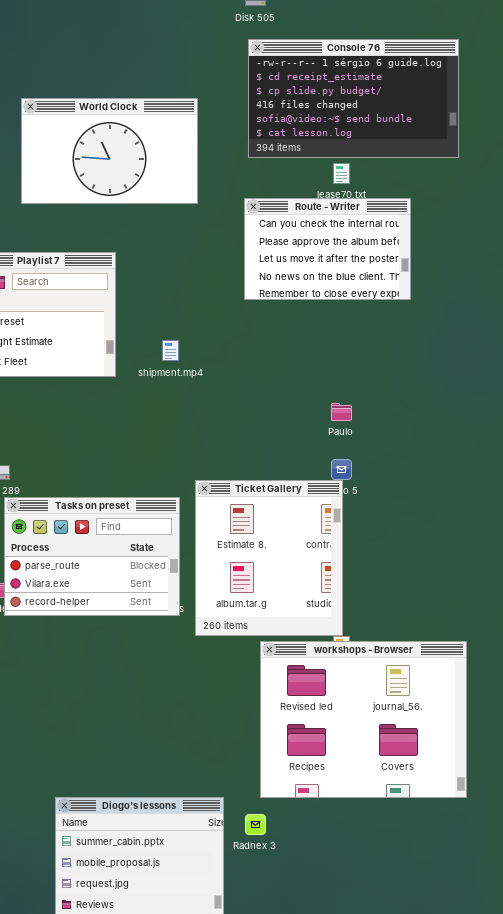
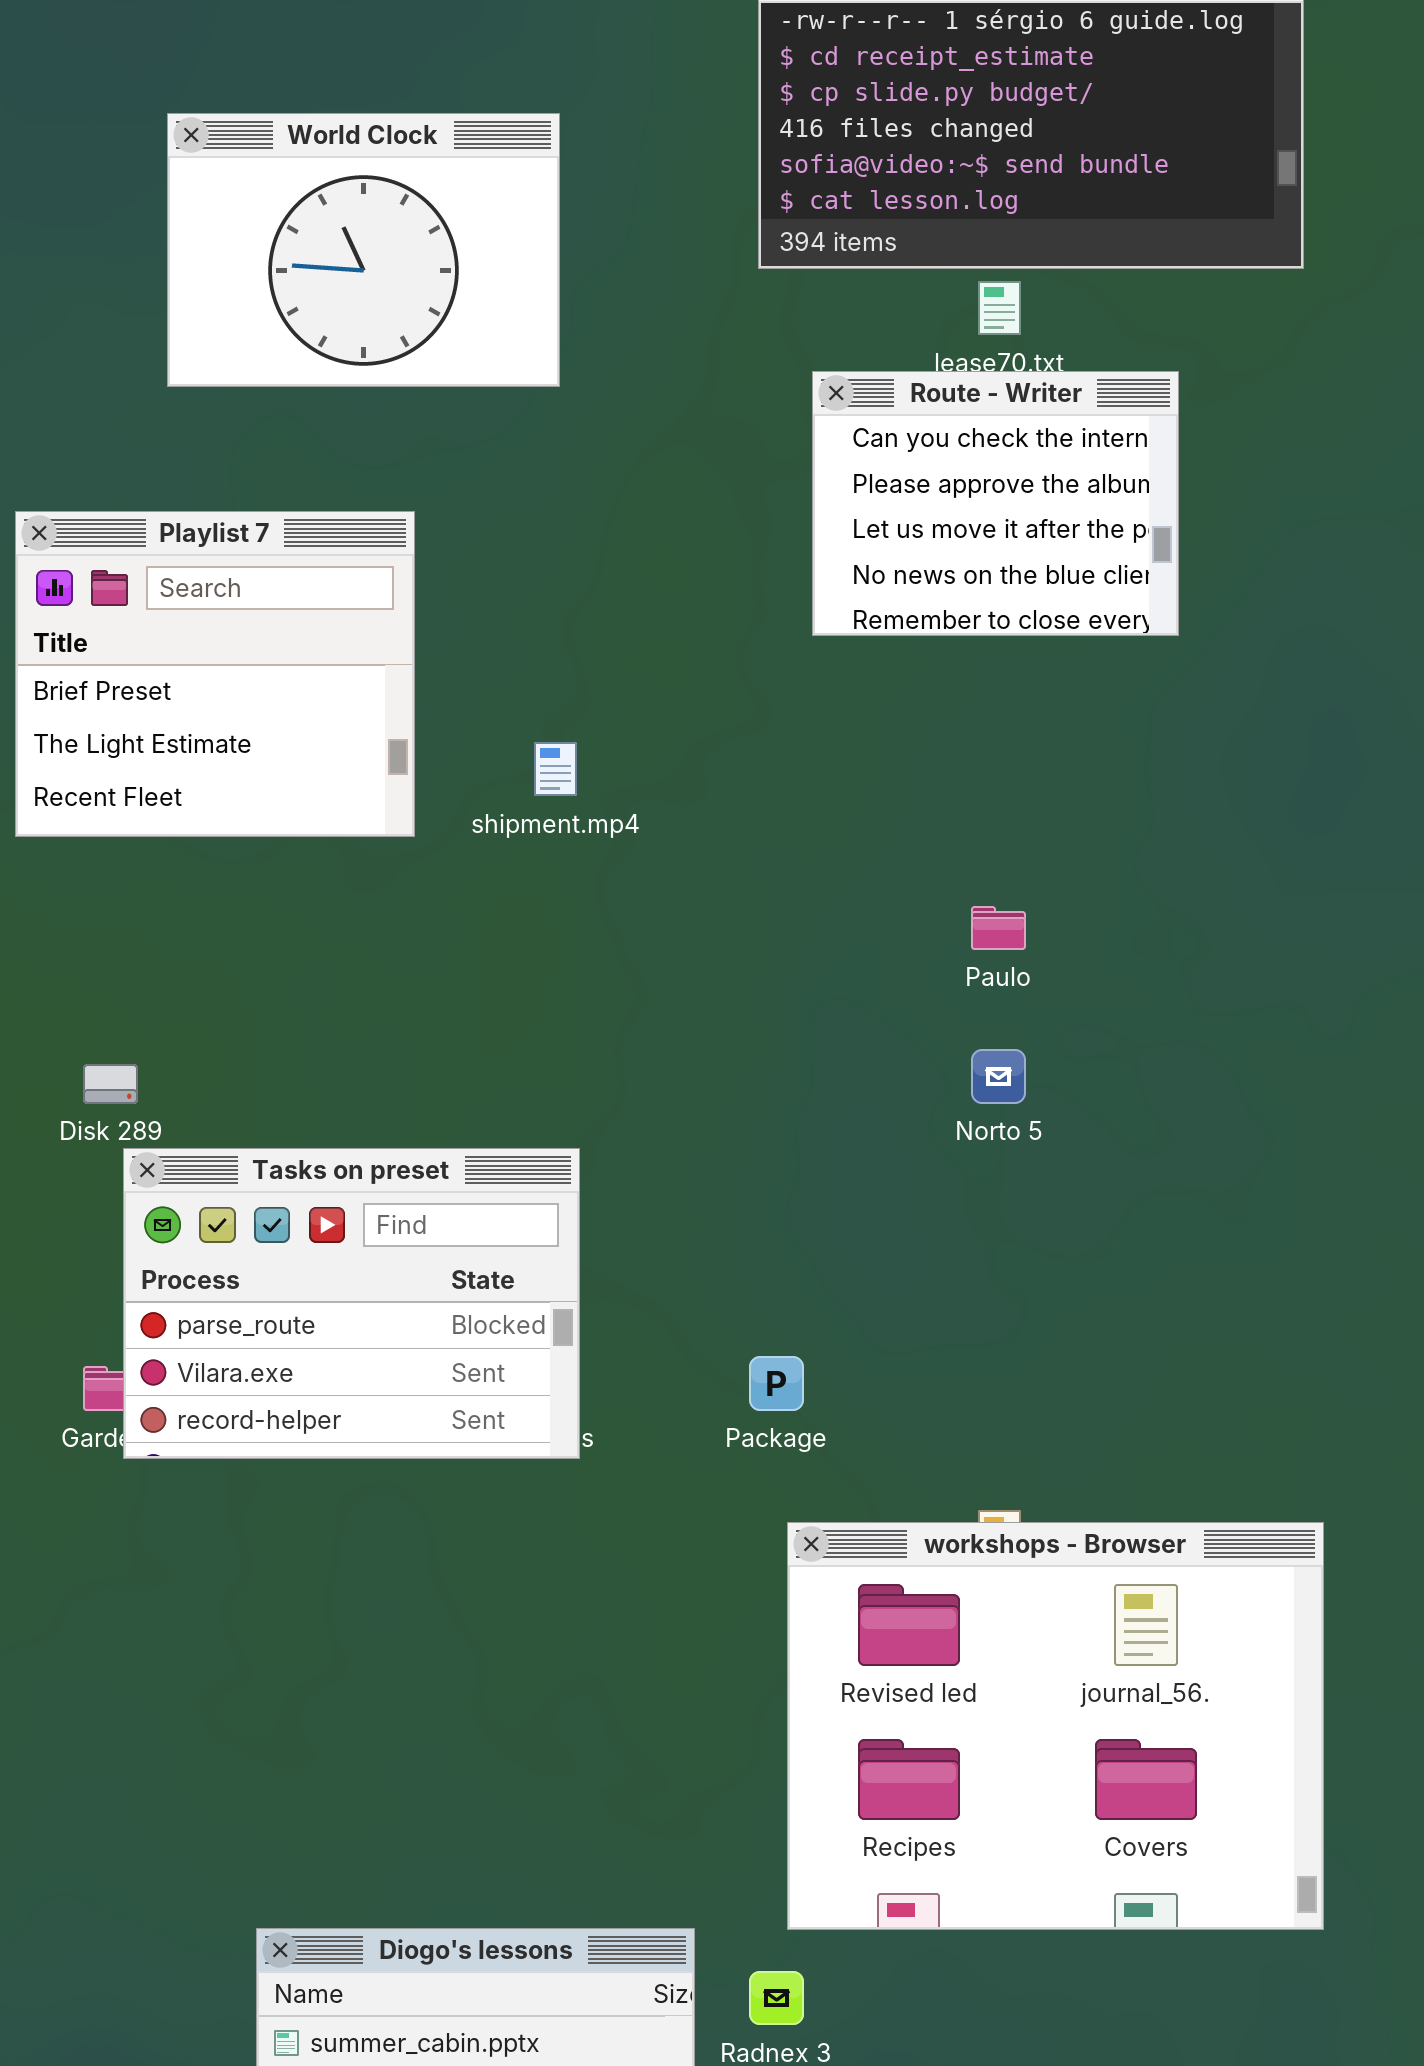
World Clock: [21,98,198,204] -> [167,113,560,387], resized
Route - Writer: [244,198,411,300] -> [812,371,1179,636], resized
Ticket Gallery: [195,480,343,636] -> none, closed

